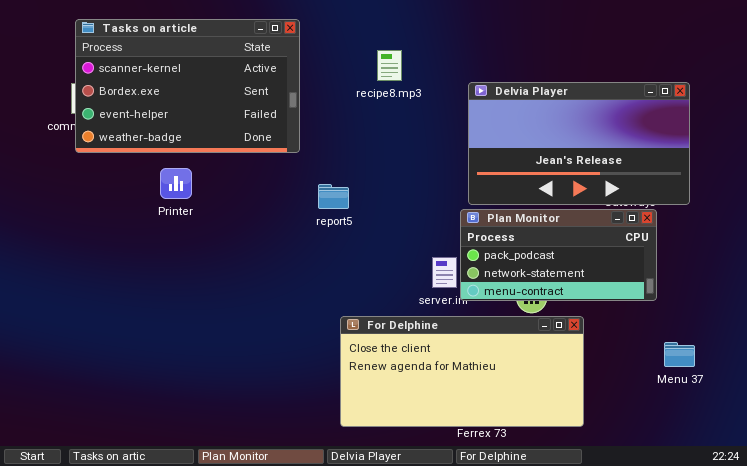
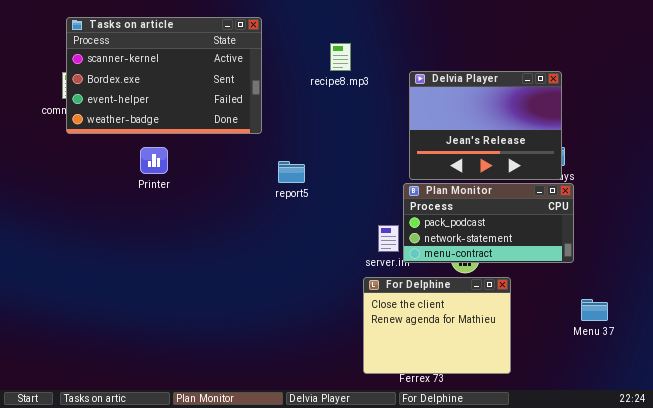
Delvia Player: [468,82,690,205] -> [409,71,562,180], resized
For Delphine: [340,316,584,427] -> [363,277,511,374], resized

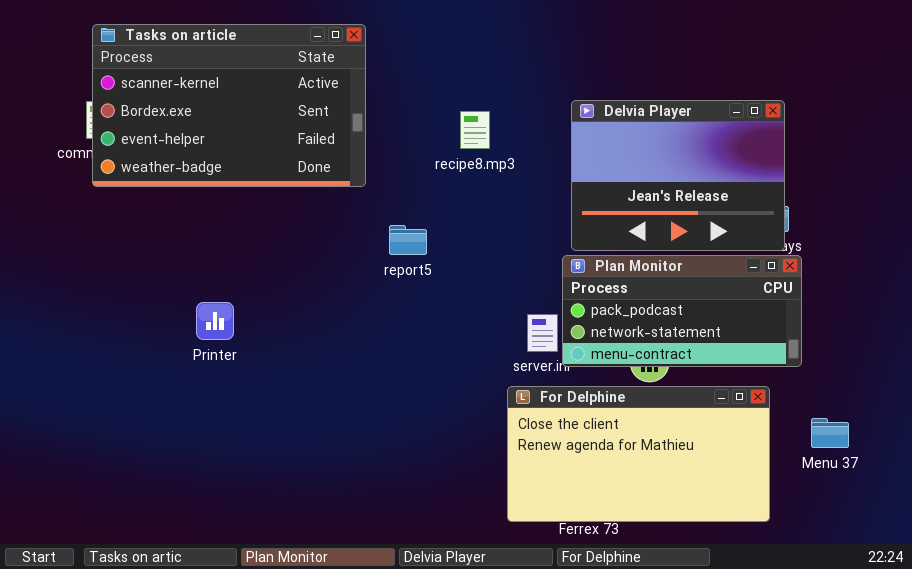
recipe8.mp3: [330,43,351,71] -> [460,111,490,149], moved
Printer: [140,147,168,174] -> [196,302,234,340], moved
For Delphine: [363,277,511,374] -> [507,386,770,522], resized

